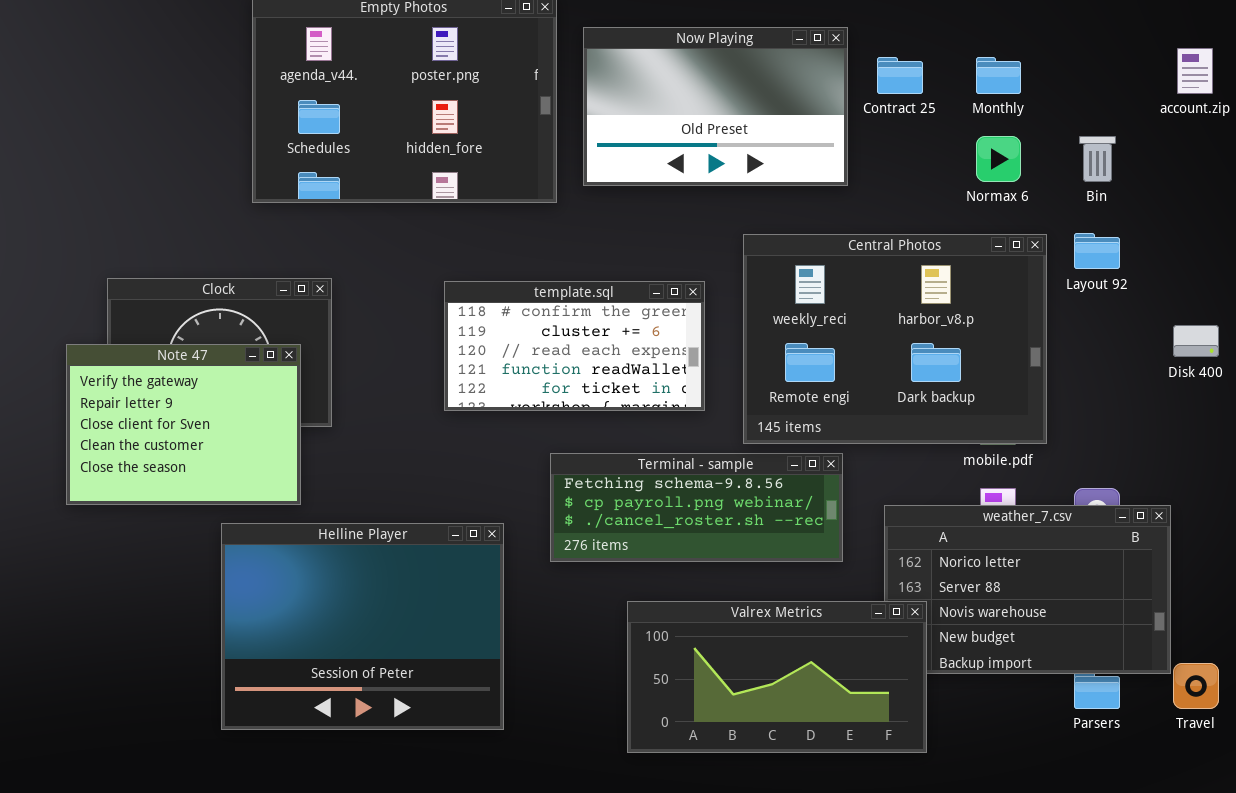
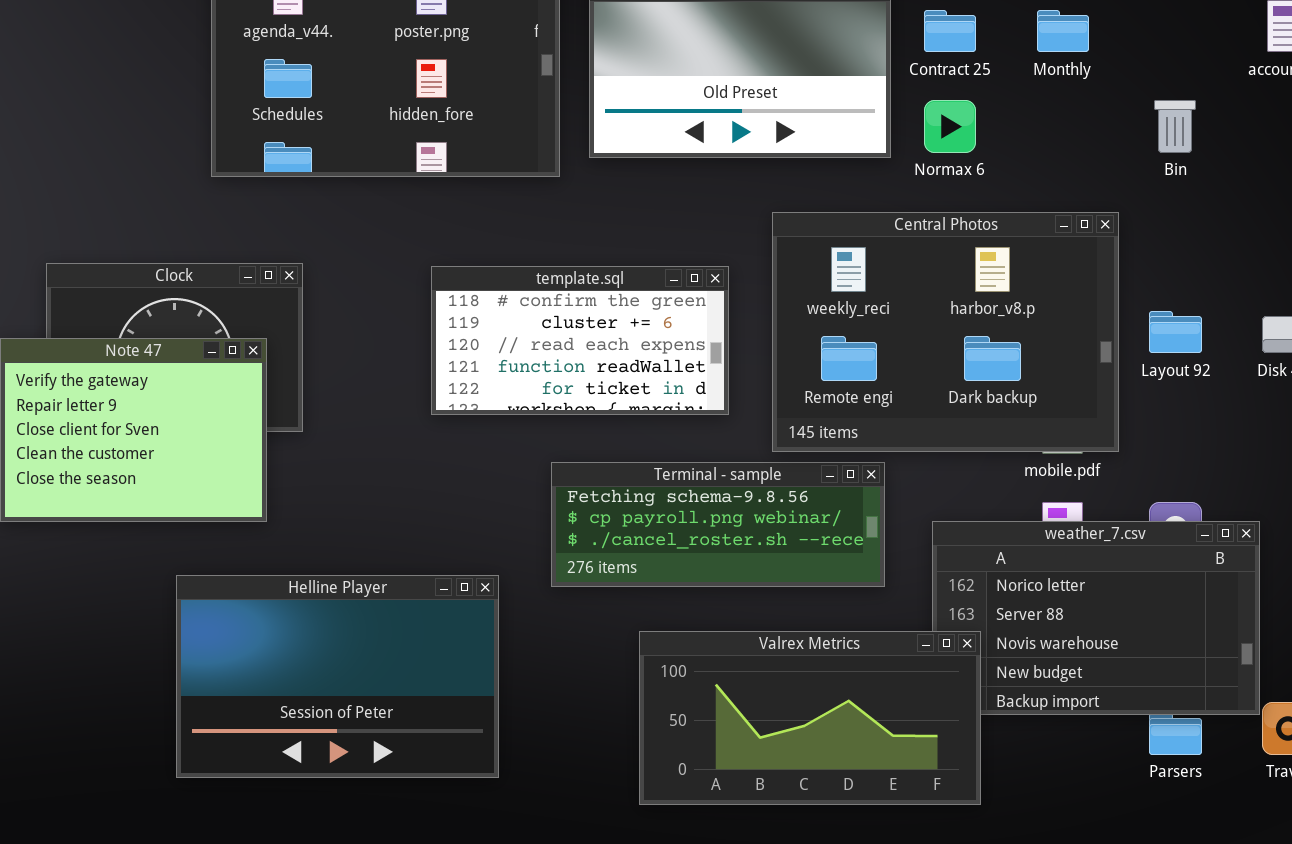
Normax 6: [976,136,1021,182] -> [924,100,976,153], moved
Layout 92: [1074,233,1120,269] -> [1149,311,1202,353], moved
Helline Player: [221,523,504,730] -> [176,575,499,778], resized

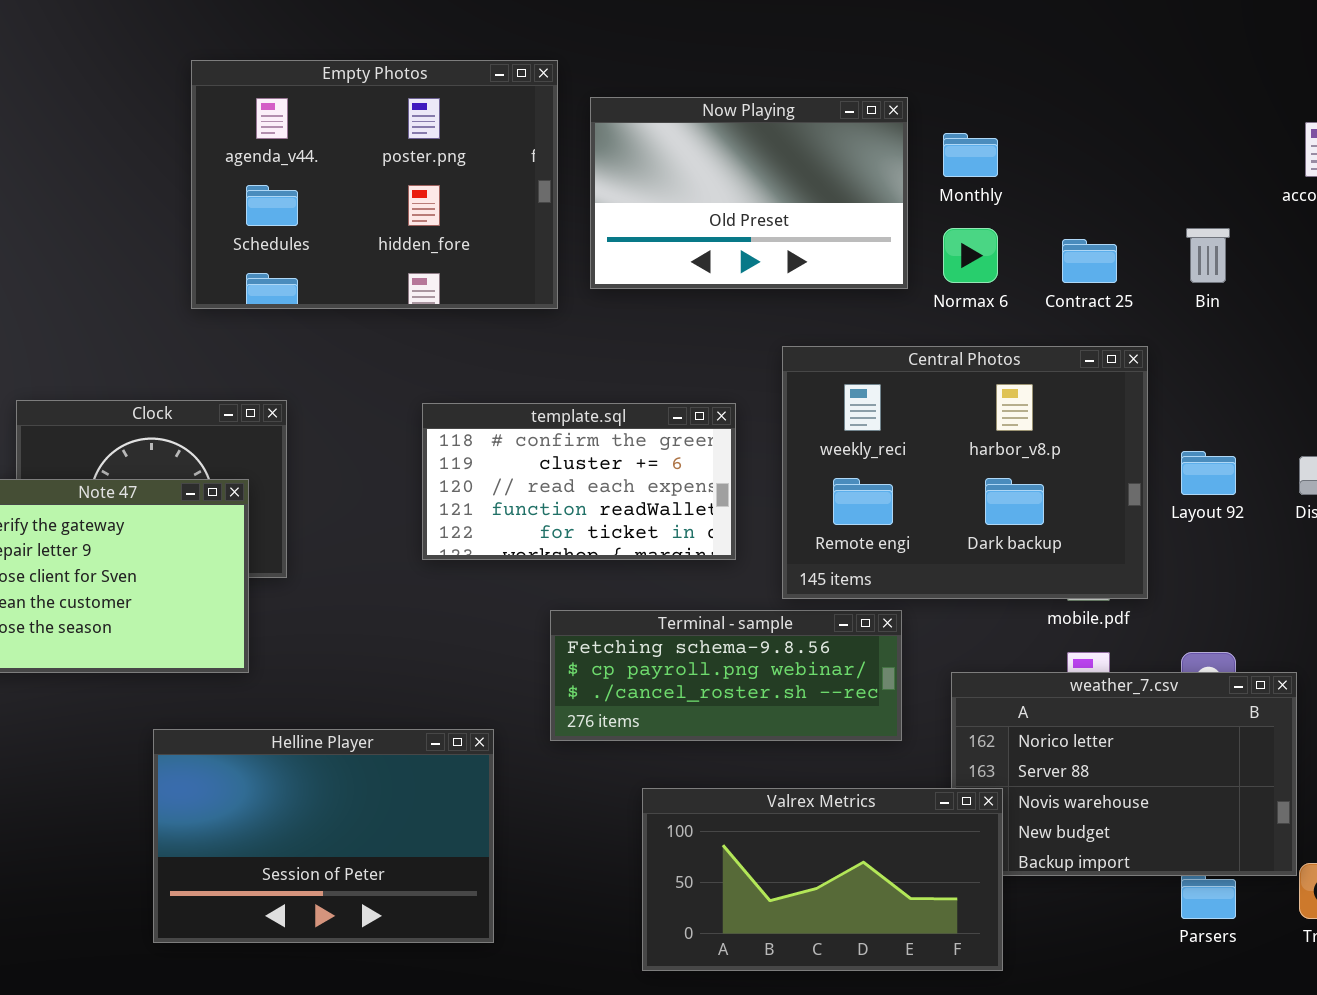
Contract 25: [924,10,976,52] -> [1062,239,1117,283], moved
Monthly: [1037,10,1089,52] -> [943,133,998,177], moved

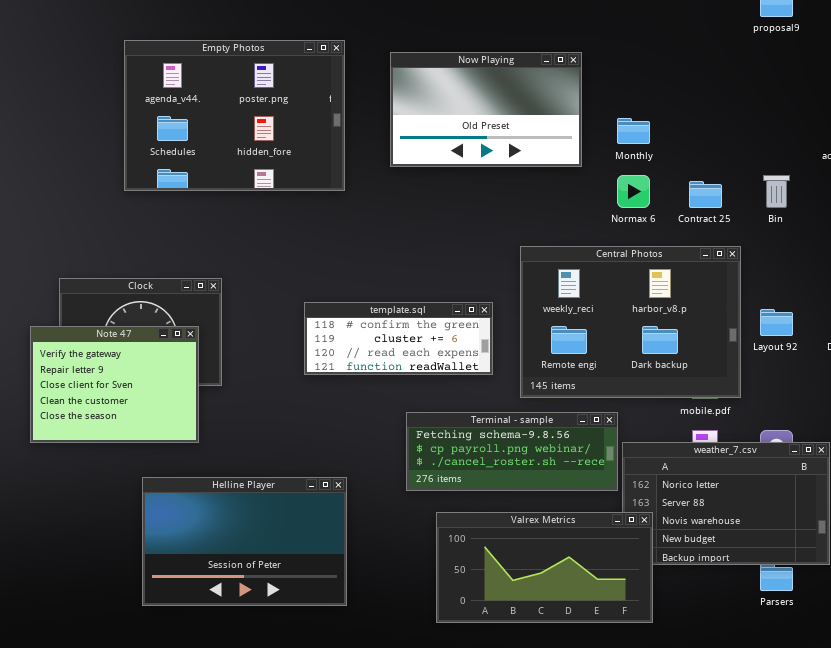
Empty Photos: [191,60,558,309] -> [124,40,345,191], moved
Now Playing: [590,97,908,289] -> [390,52,582,167], moved
template.sql: [422,403,736,560] -> [304,302,493,375], resized
Terminal - sample: [550,610,902,741] -> [406,412,618,491], moved

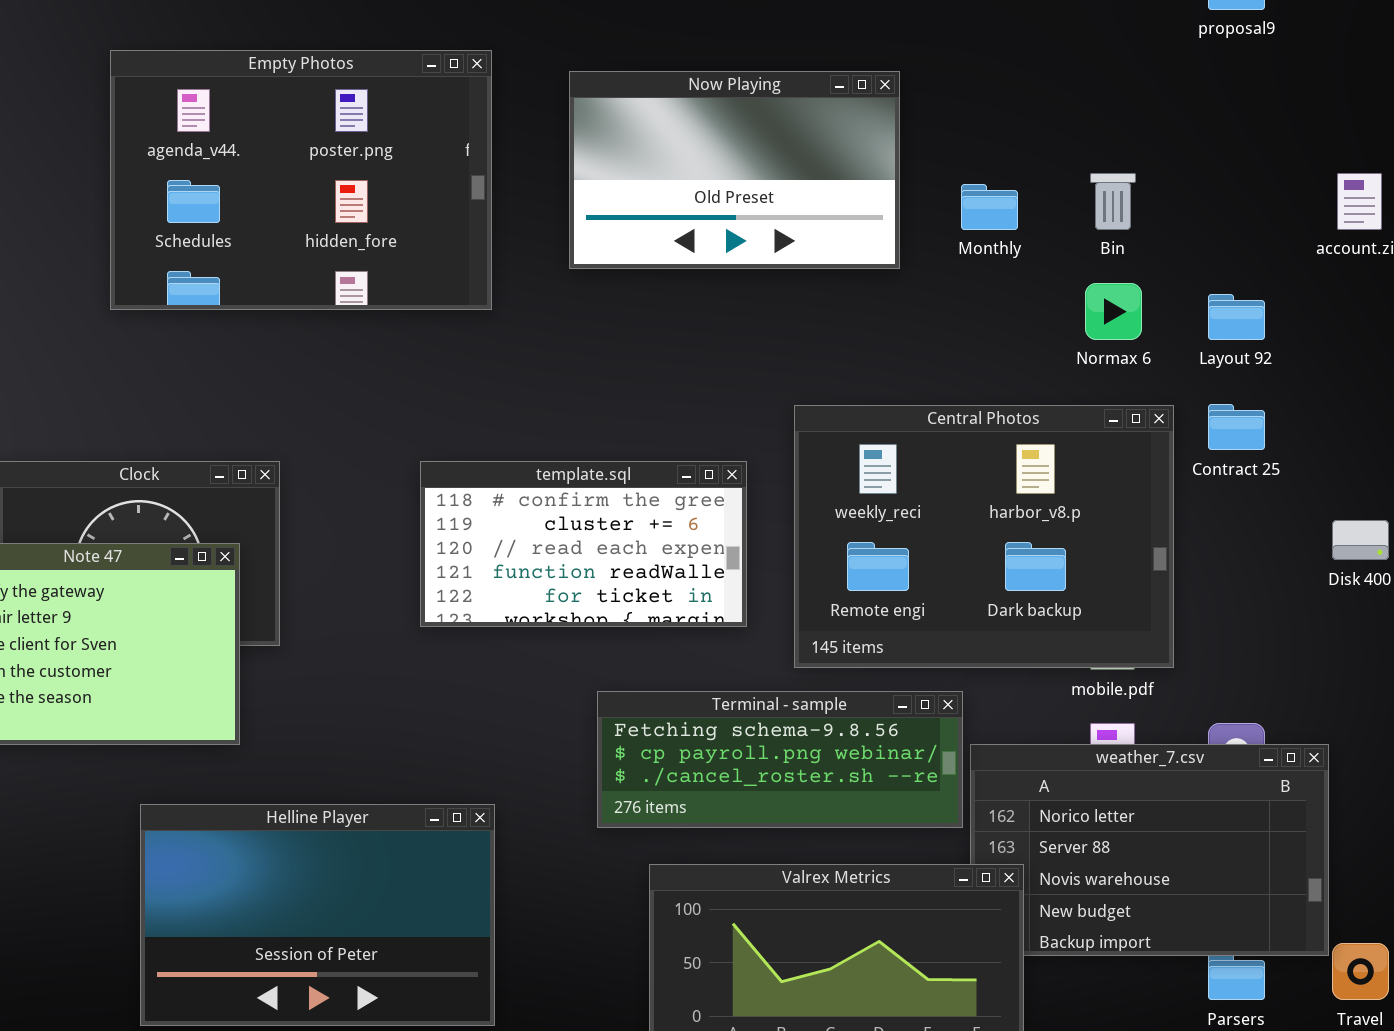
Normax 6: [617,175,650,208] -> [1085,283,1142,340], moved
Bin: [763,175,790,208] -> [1090,173,1136,230], moved
Contract 25: [689,181,722,208] -> [1208,404,1265,450], moved
template.sql: [304,302,493,375] -> [420,461,747,627], resized
Layout 92: [760,309,793,336] -> [1208,294,1265,340], moved

